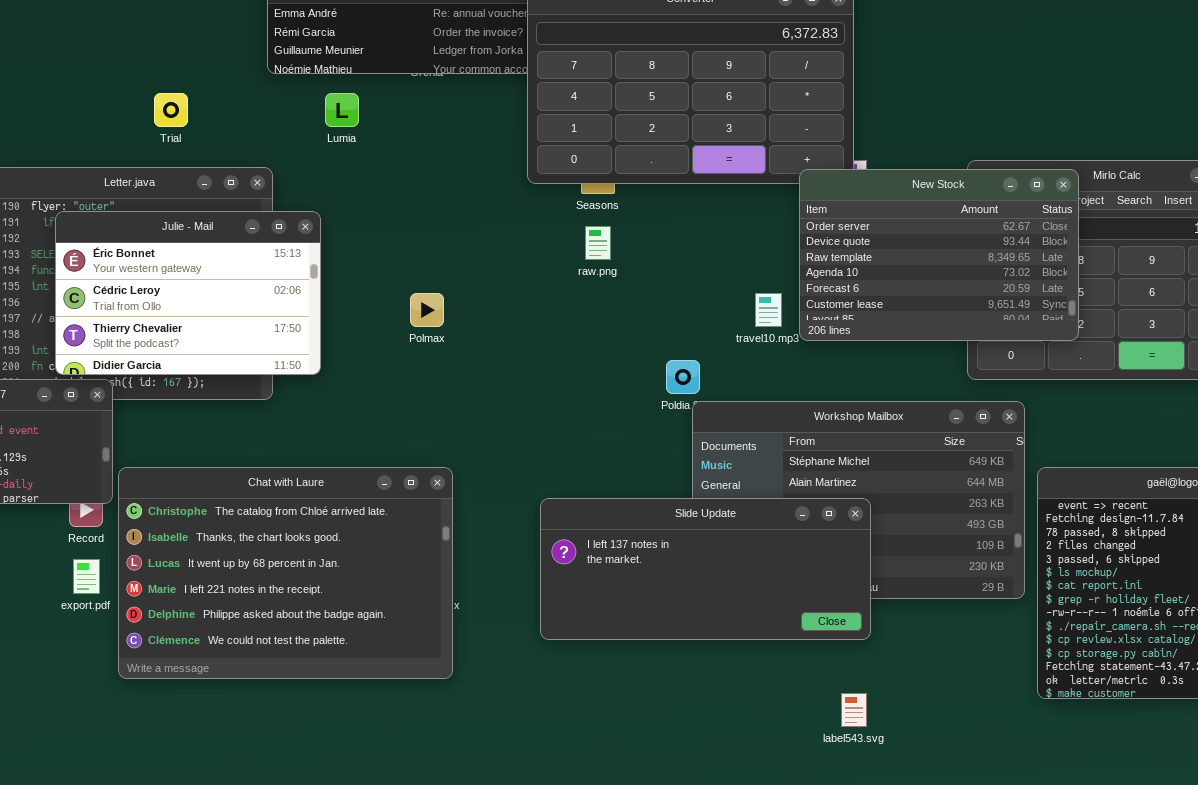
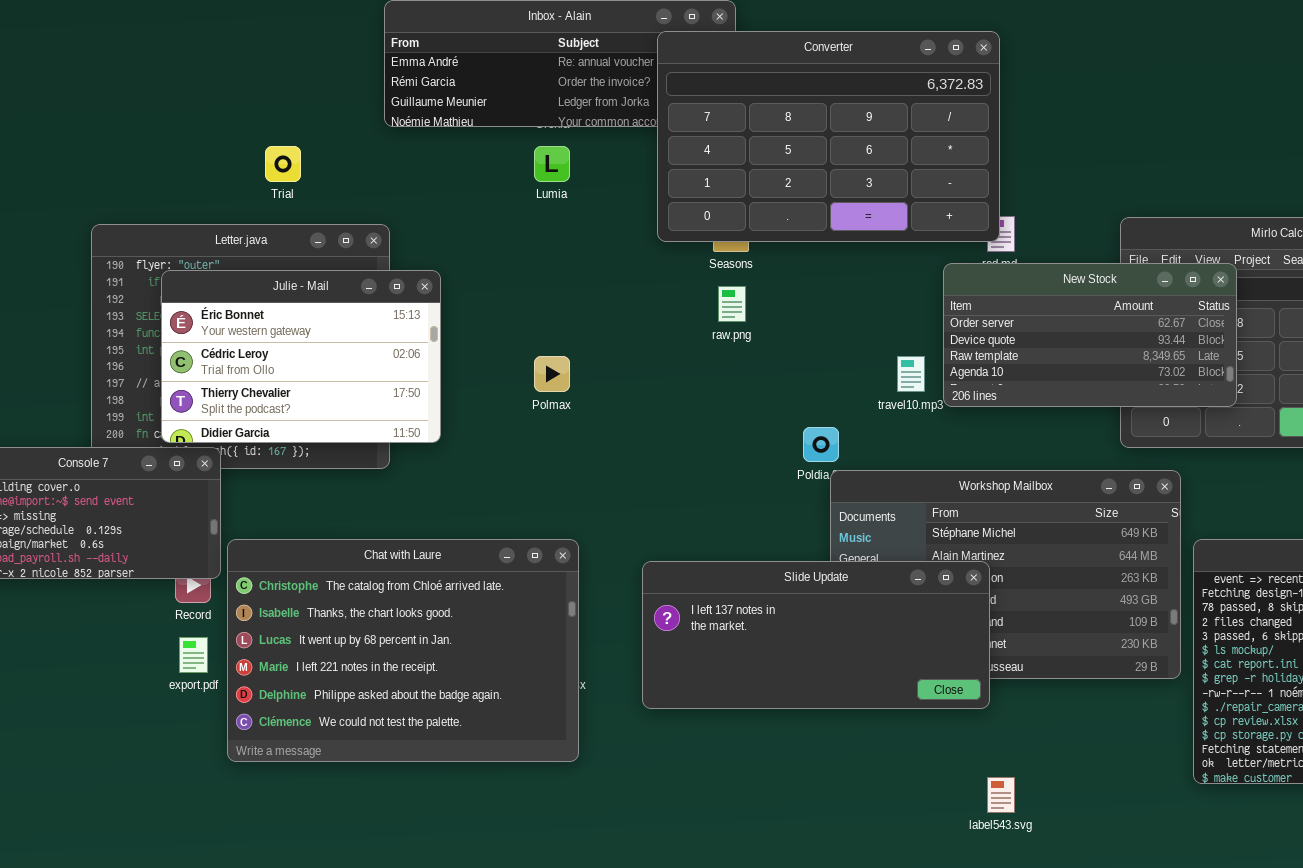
Lumia: [325,93,359,127] -> [534,146,570,182], moved
New Stock: [799,169,1079,341] -> [943,263,1237,407], resized
Slide Update: [540,498,871,640] -> [642,561,990,709], moved

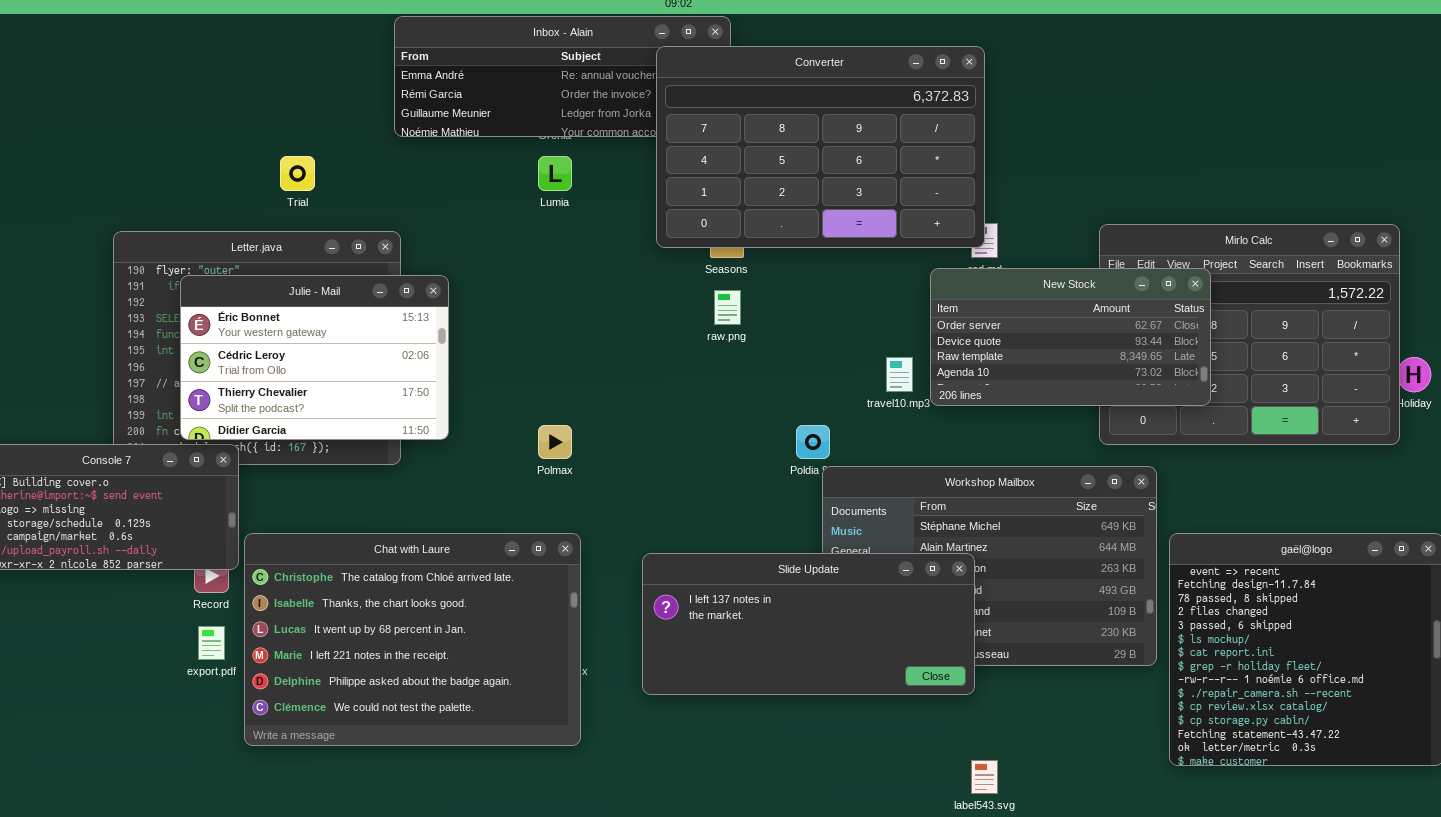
Polmax: [534,356,570,392] -> [538,425,572,459], moved

